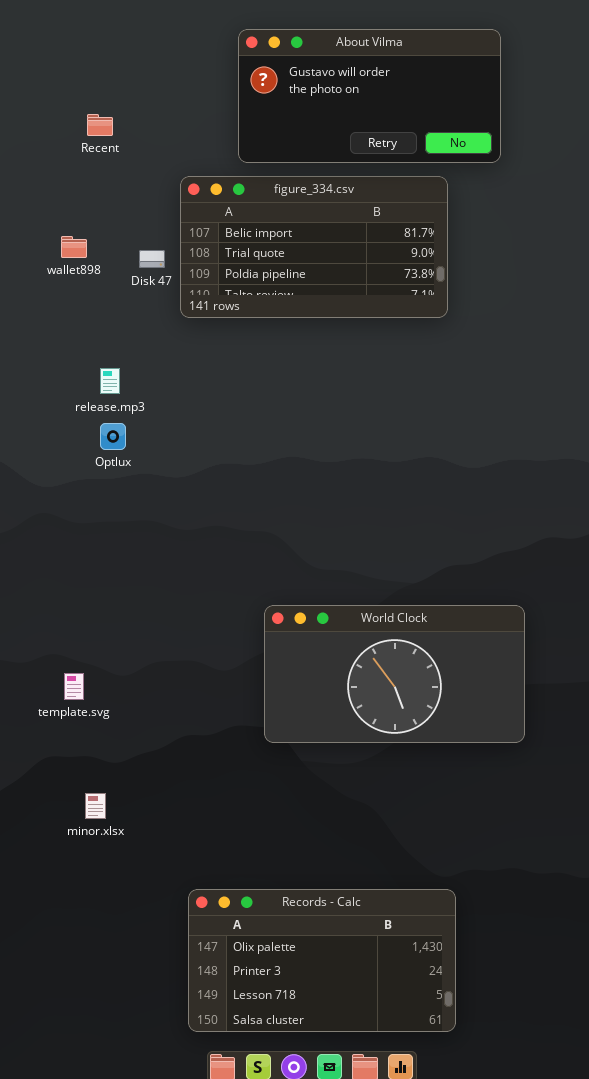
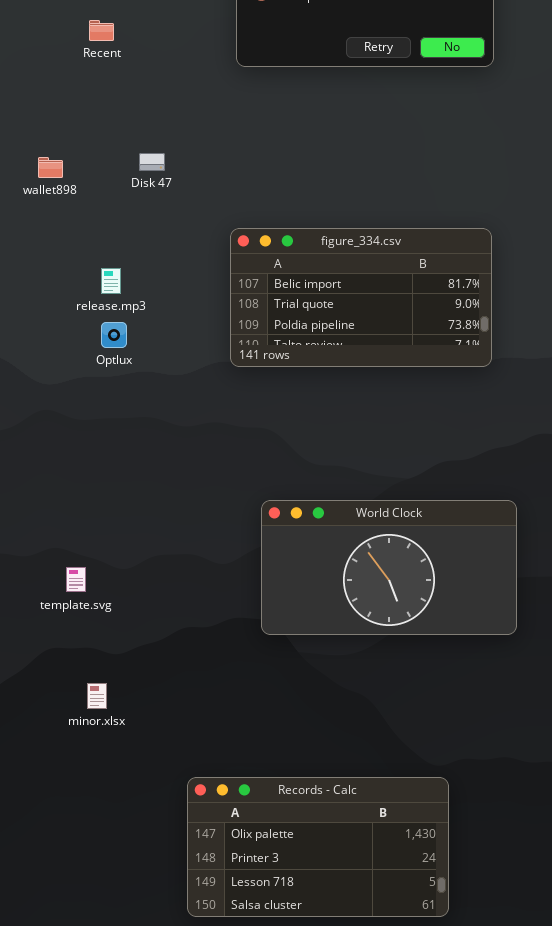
figure_334.csv: [180,176,448,318] -> [230,228,492,367], moved
wallet898: [61,236,87,258] -> [38,157,63,178], moved

